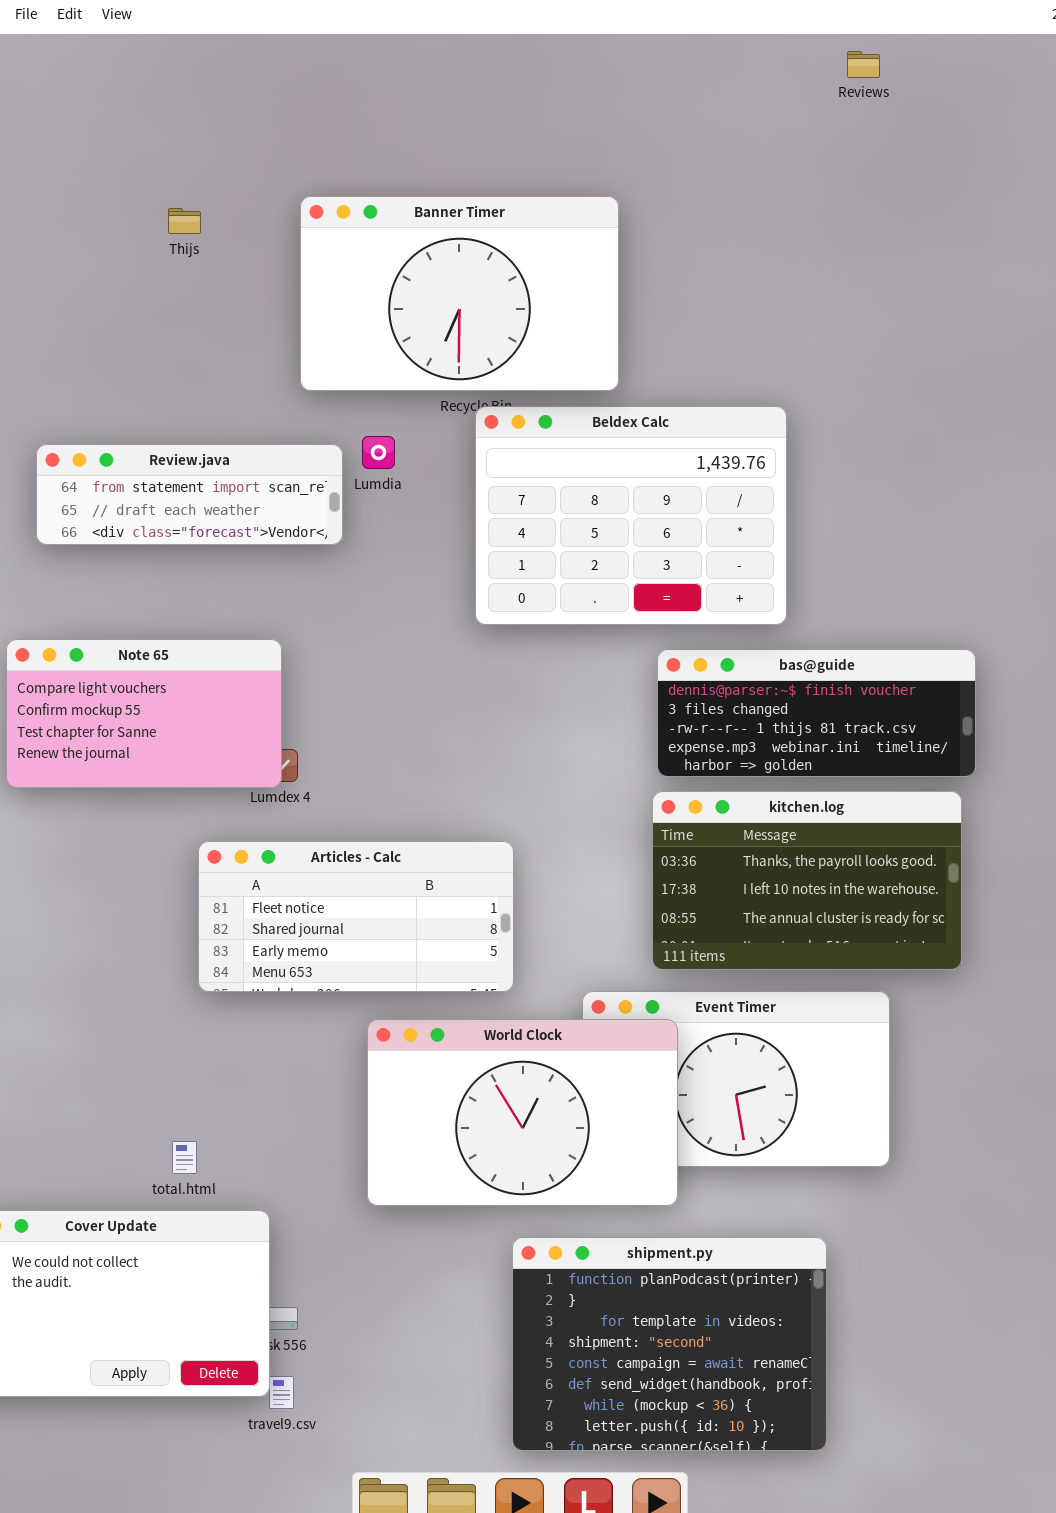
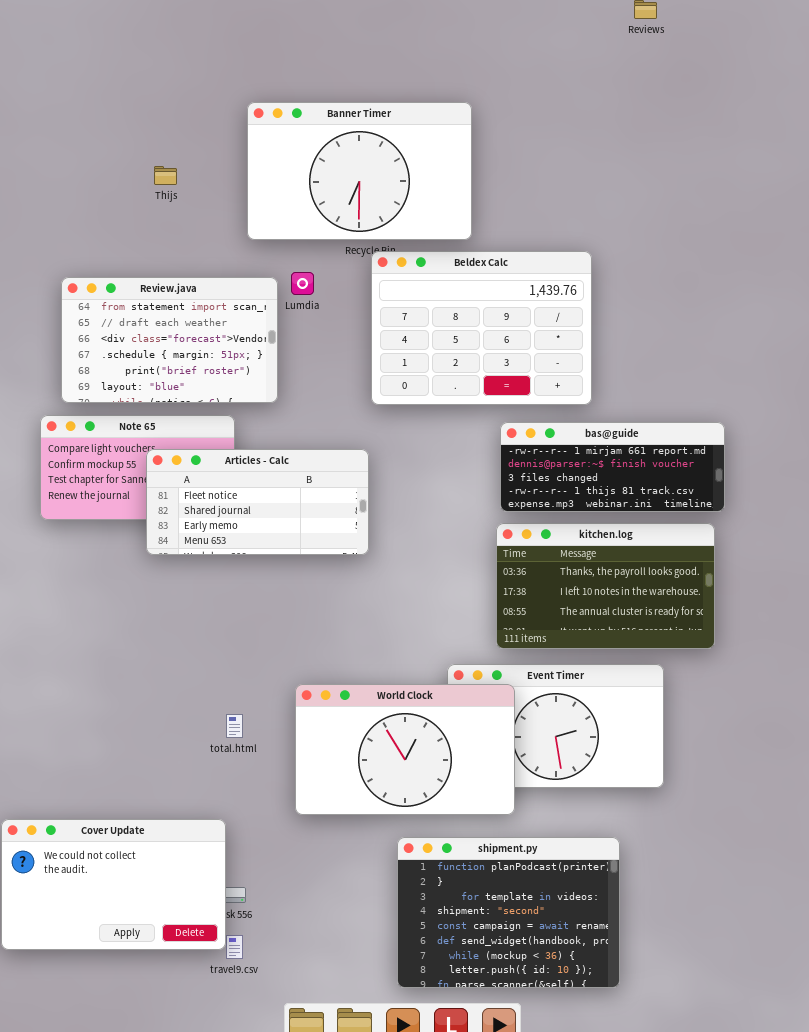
Thijs: [168,208,201,234] -> [154,166,177,185], moved
Review.java: [36,444,343,545] -> [61,277,278,403], resized
bas@guide: [657,649,976,777] -> [500,422,725,512], scrolled up 1 row
Articles - Calc: [198,841,514,992] -> [146,449,369,555], moved
total.html: [172,1141,197,1174] -> [226,714,243,738], moved

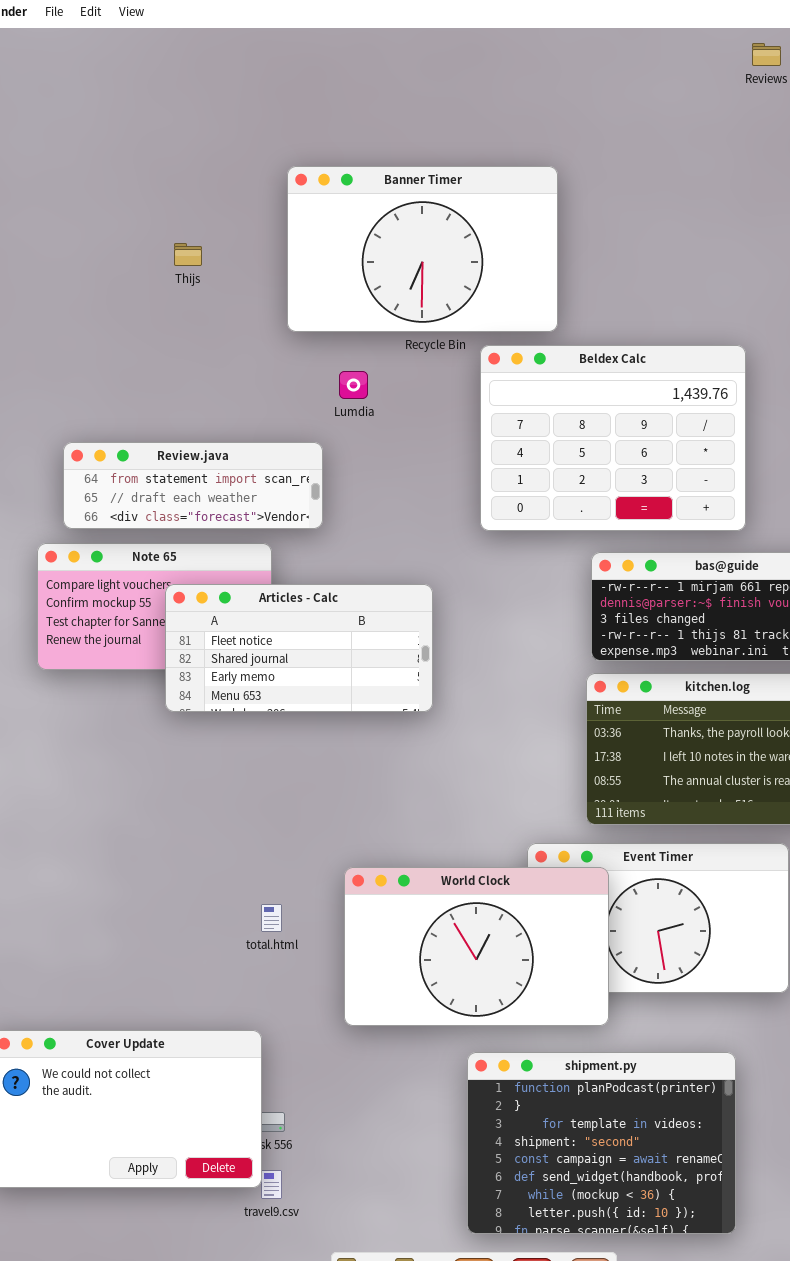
Beldex Calc: [371,251,592,405] -> [480,345,746,531], moved
Review.java: [61,277,278,403] -> [63,442,323,529], resized

